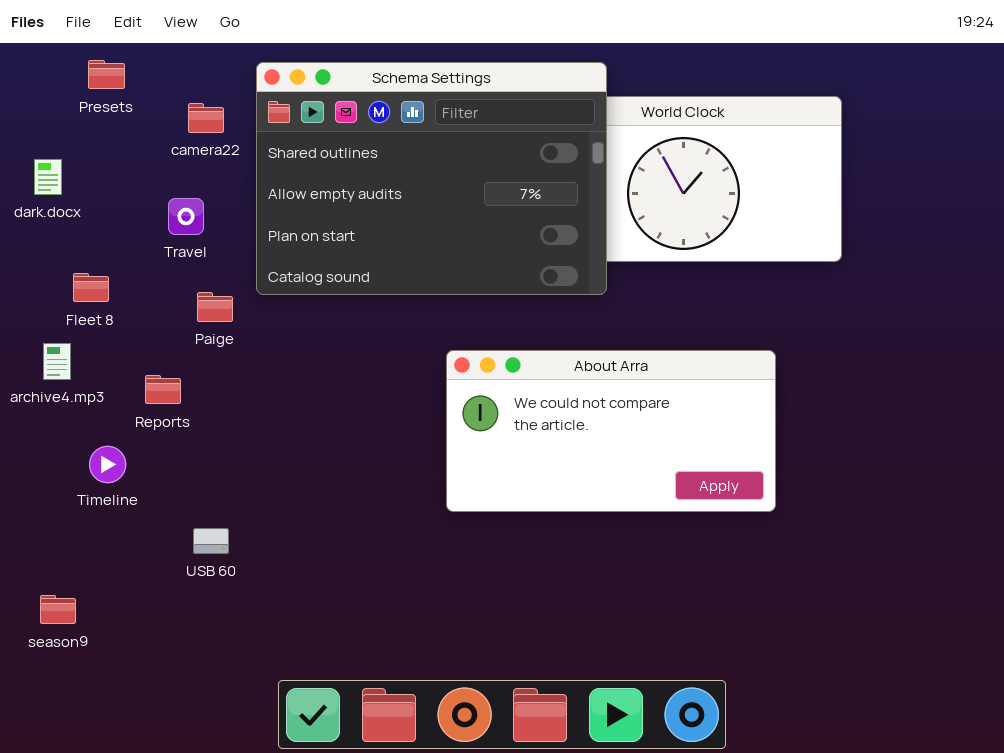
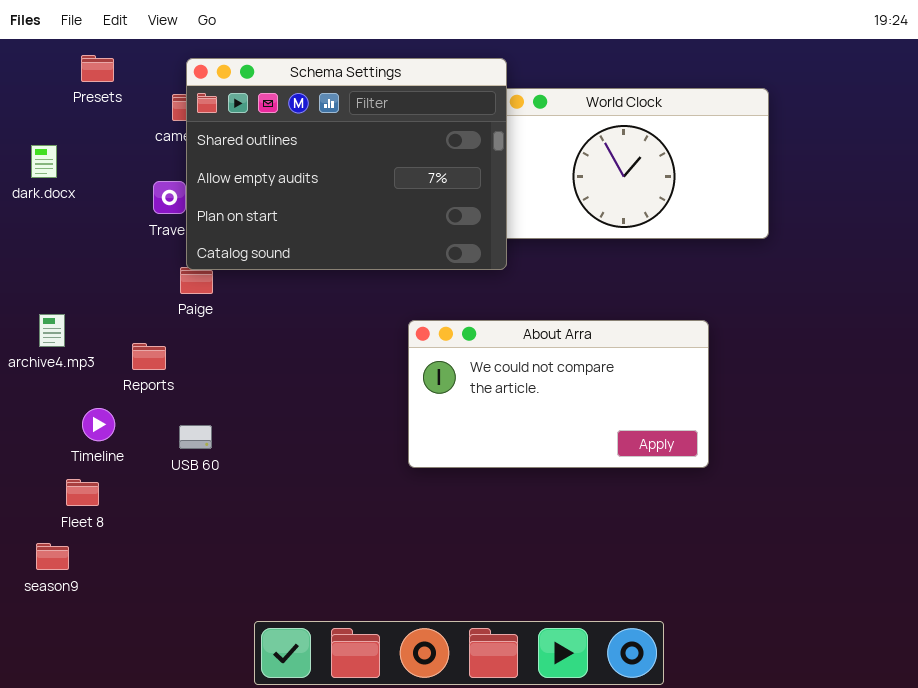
Schema Settings: [256,62,607,295] -> [186,58,507,270], moved
Fleet 8: [73,273,109,302] -> [66,479,99,506], moved
USB 60: [193,528,229,554] -> [179,425,212,449], moved

